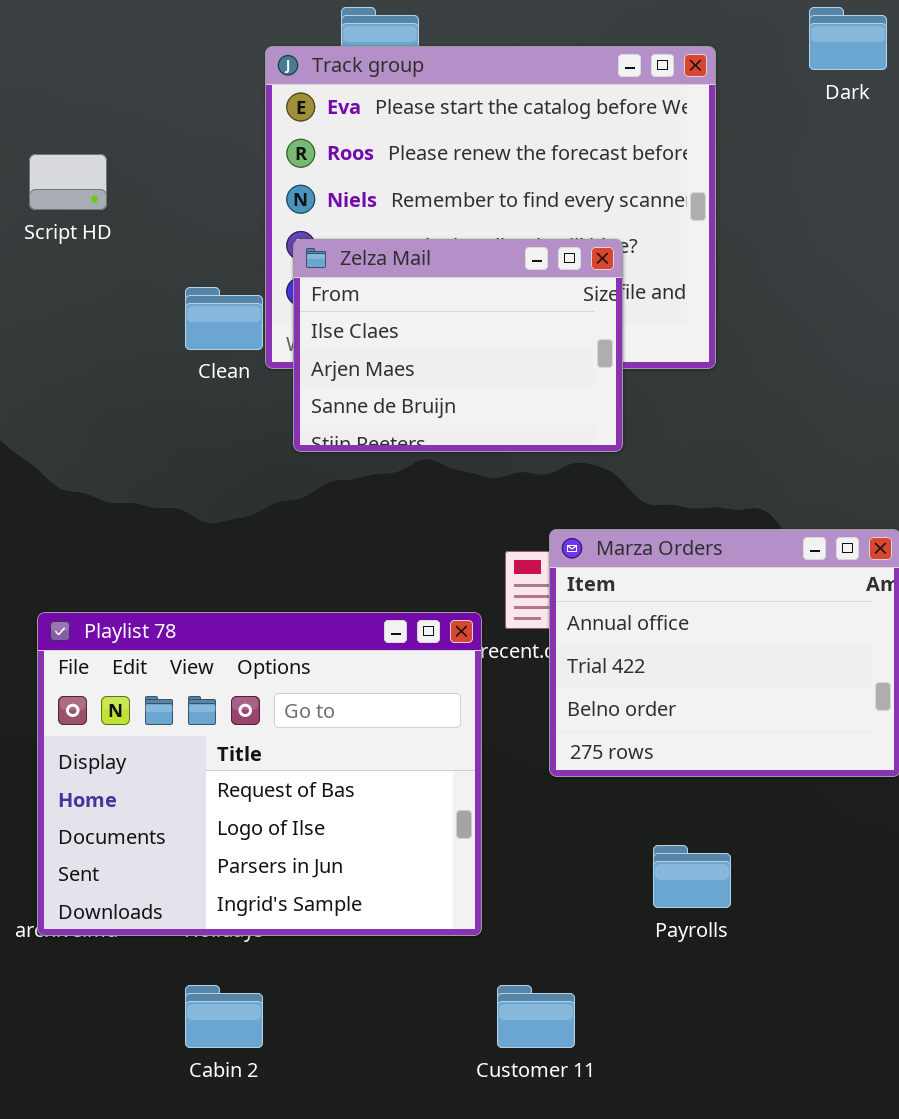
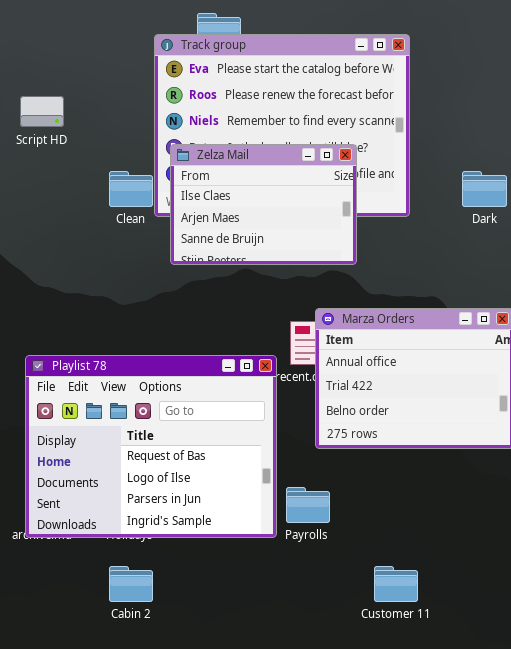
Dark: [809,7,887,70] -> [462,171,507,207], moved
Payrolls: [653,845,731,908] -> [286,487,330,523], moved
Customer 11: [497,985,575,1048] -> [374,566,418,602], moved

